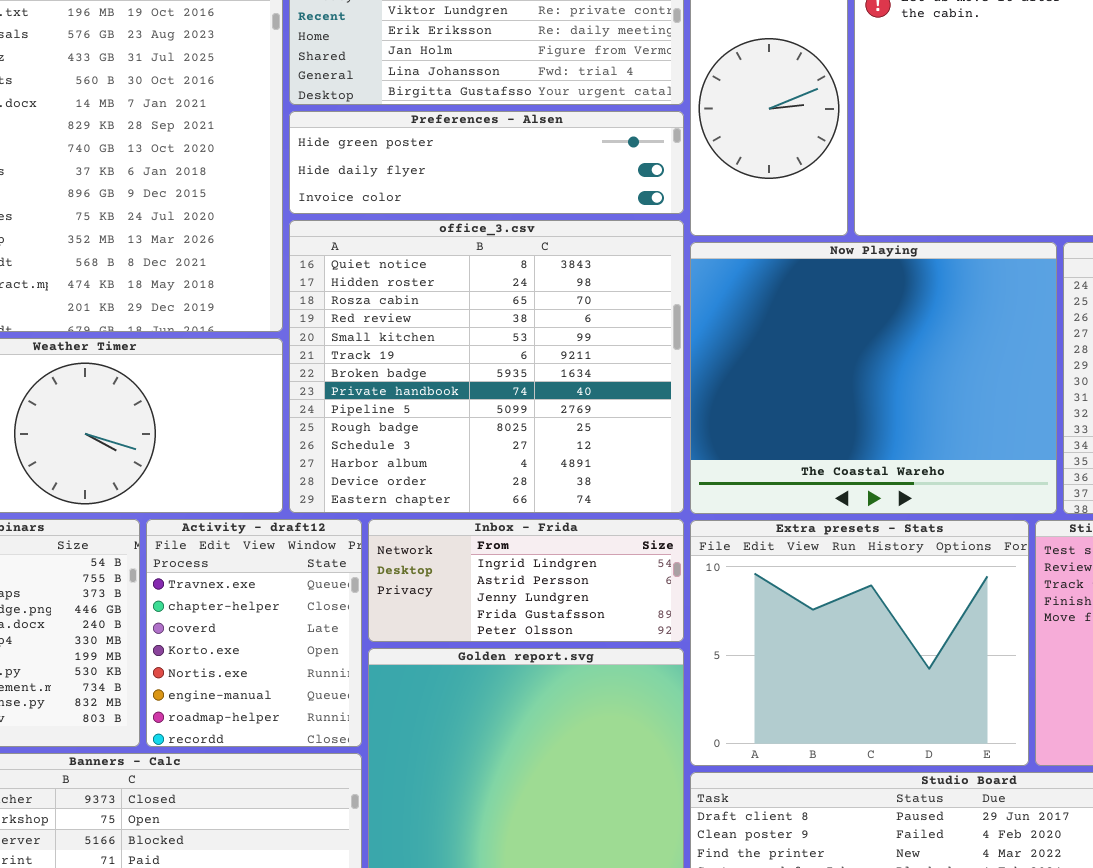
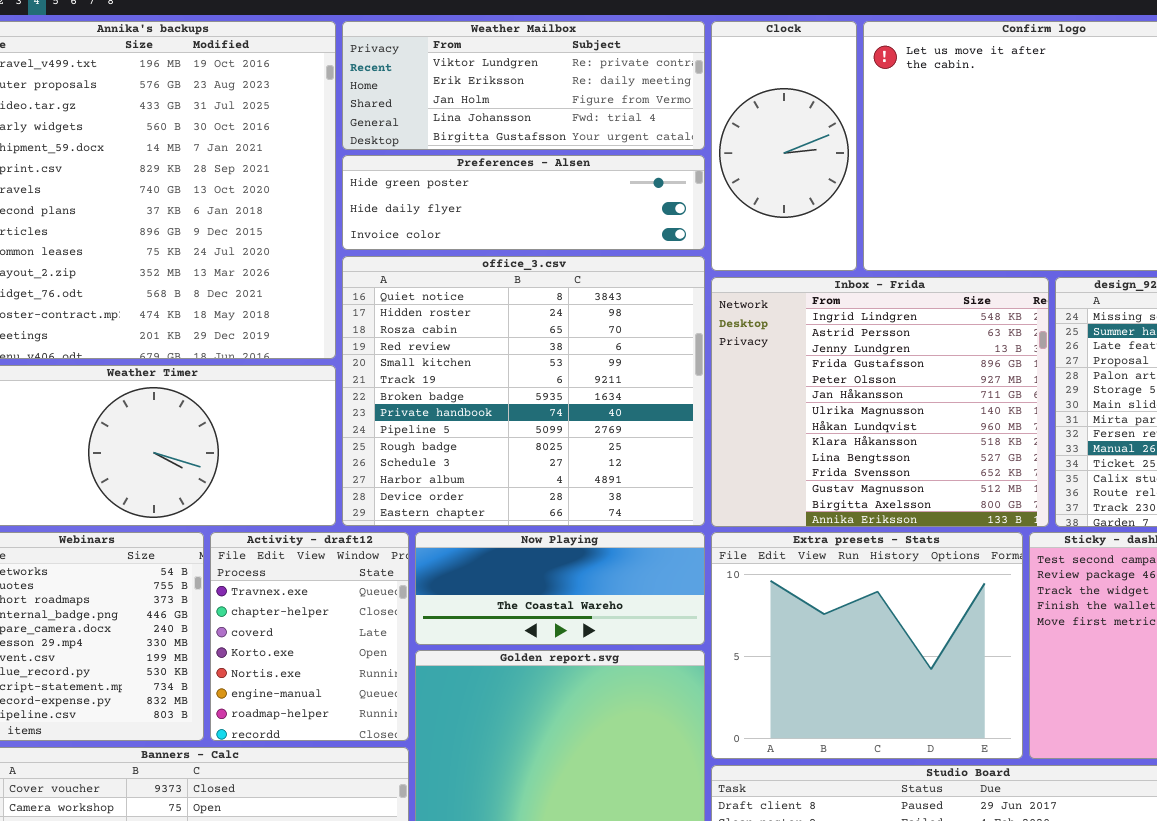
Now Playing: [690,242,1057,514] -> [415,532,705,645], moved, resized
Inbox - Frida: [368,519,684,642] -> [711,277,1049,527], moved, resized

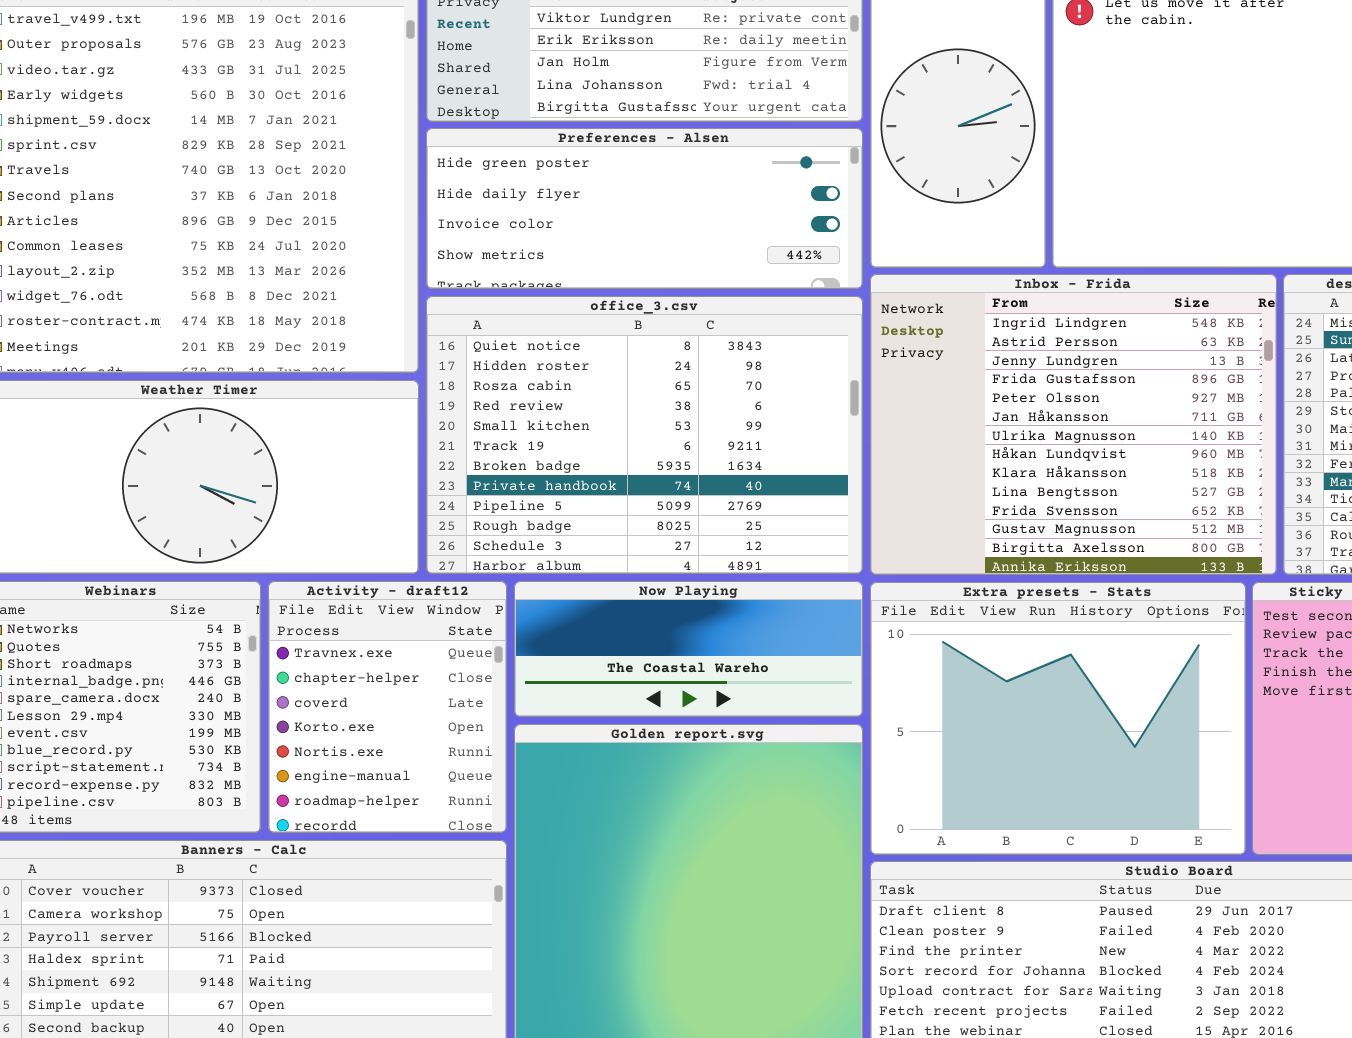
Preferences - Alsen: [342,155,705,250] -> [426,128,863,289], resized
office_3.csv: [342,256,705,526] -> [426,296,863,574], resized

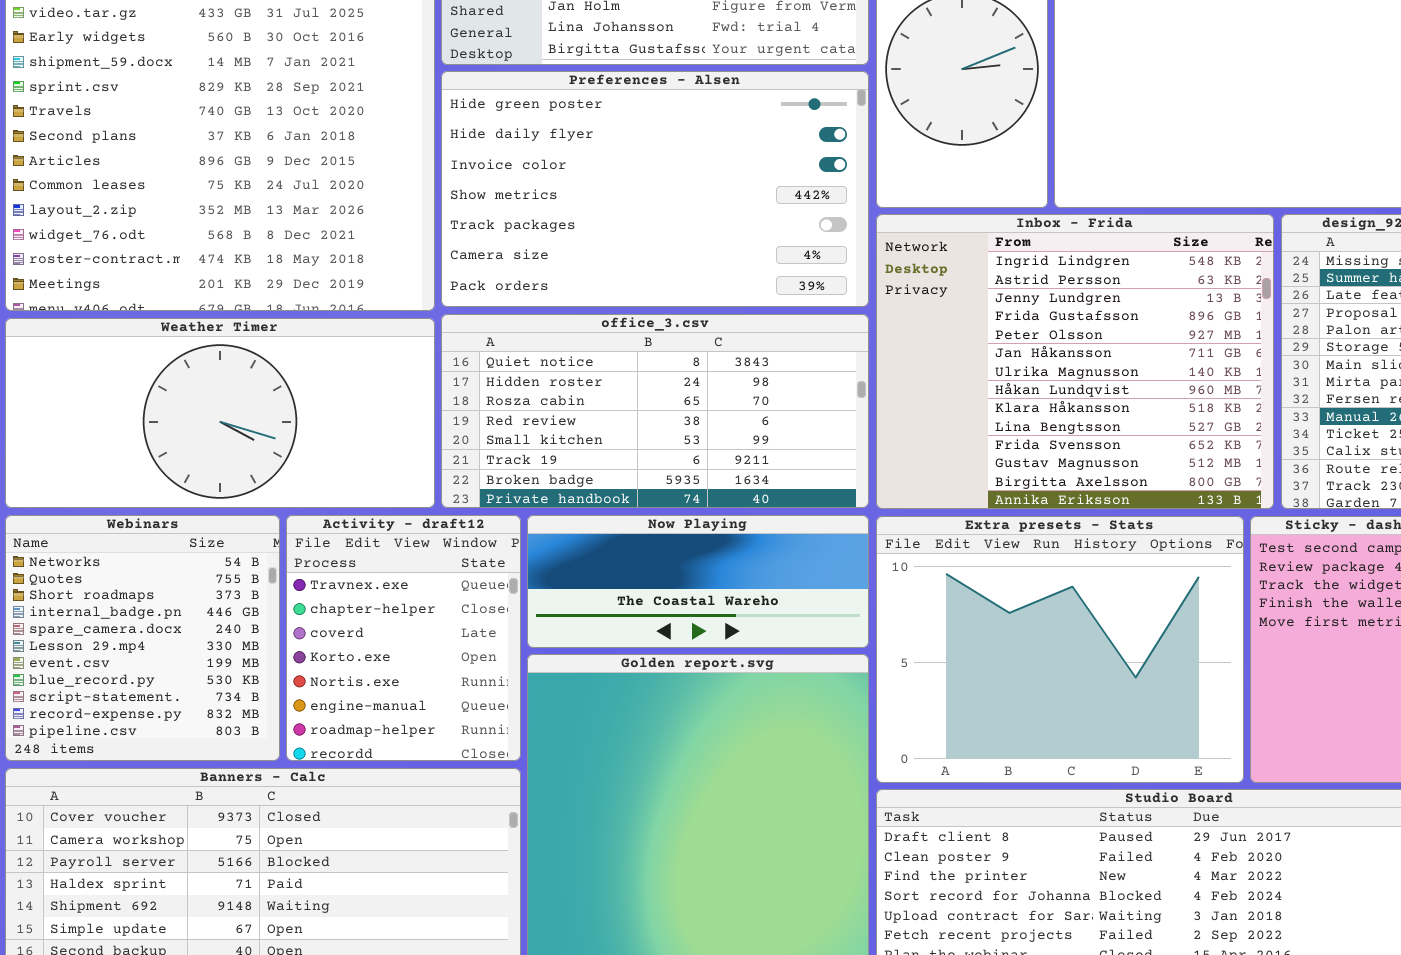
Preferences - Alsen: [426,128,863,289] -> [441,71,869,307], resized
office_3.csv: [426,296,863,574] -> [441,314,869,508], resized

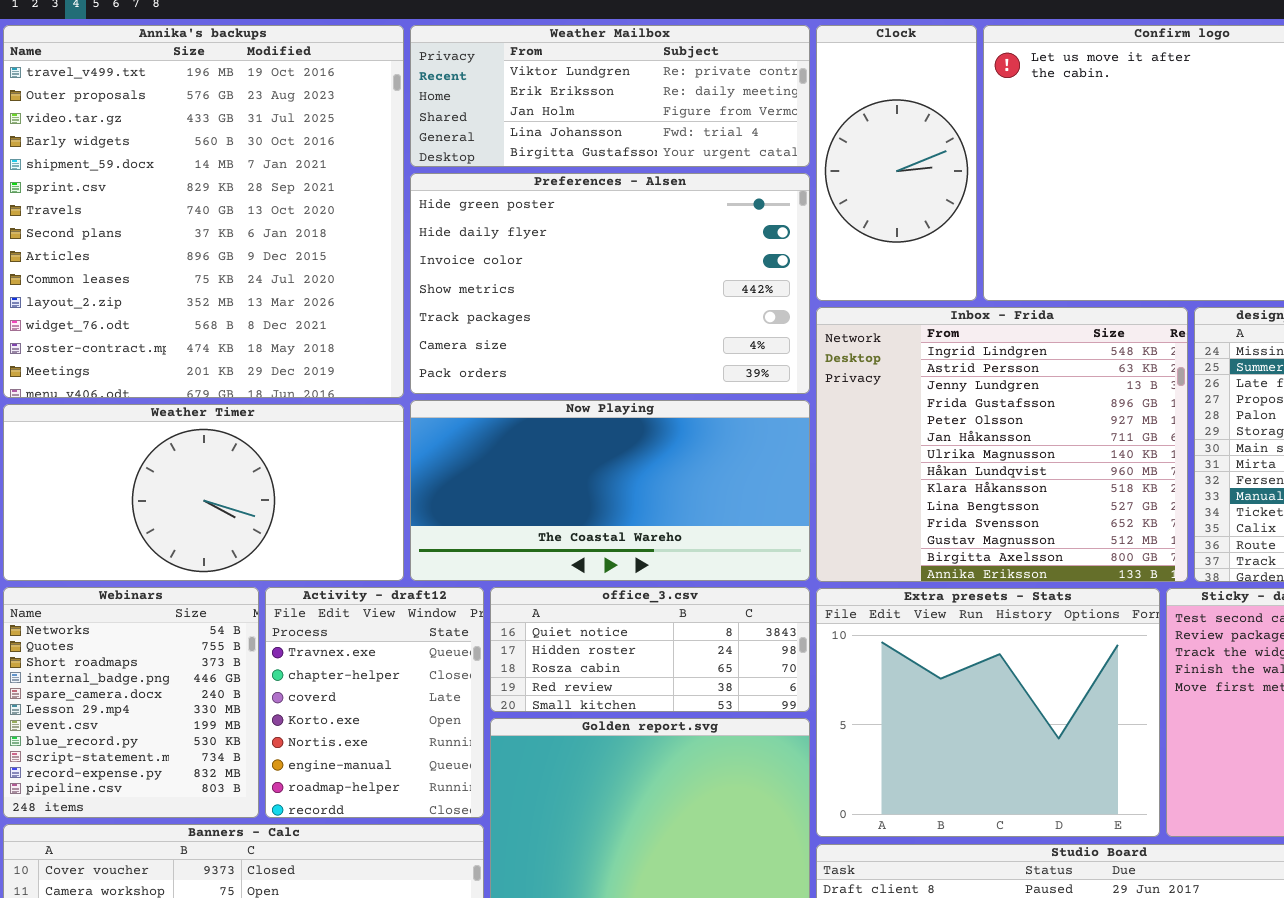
office_3.csv: [441,314,869,508] -> [490,587,810,712], moved, resized
Now Playing: [527,515,869,648] -> [410,400,810,581], moved, resized

